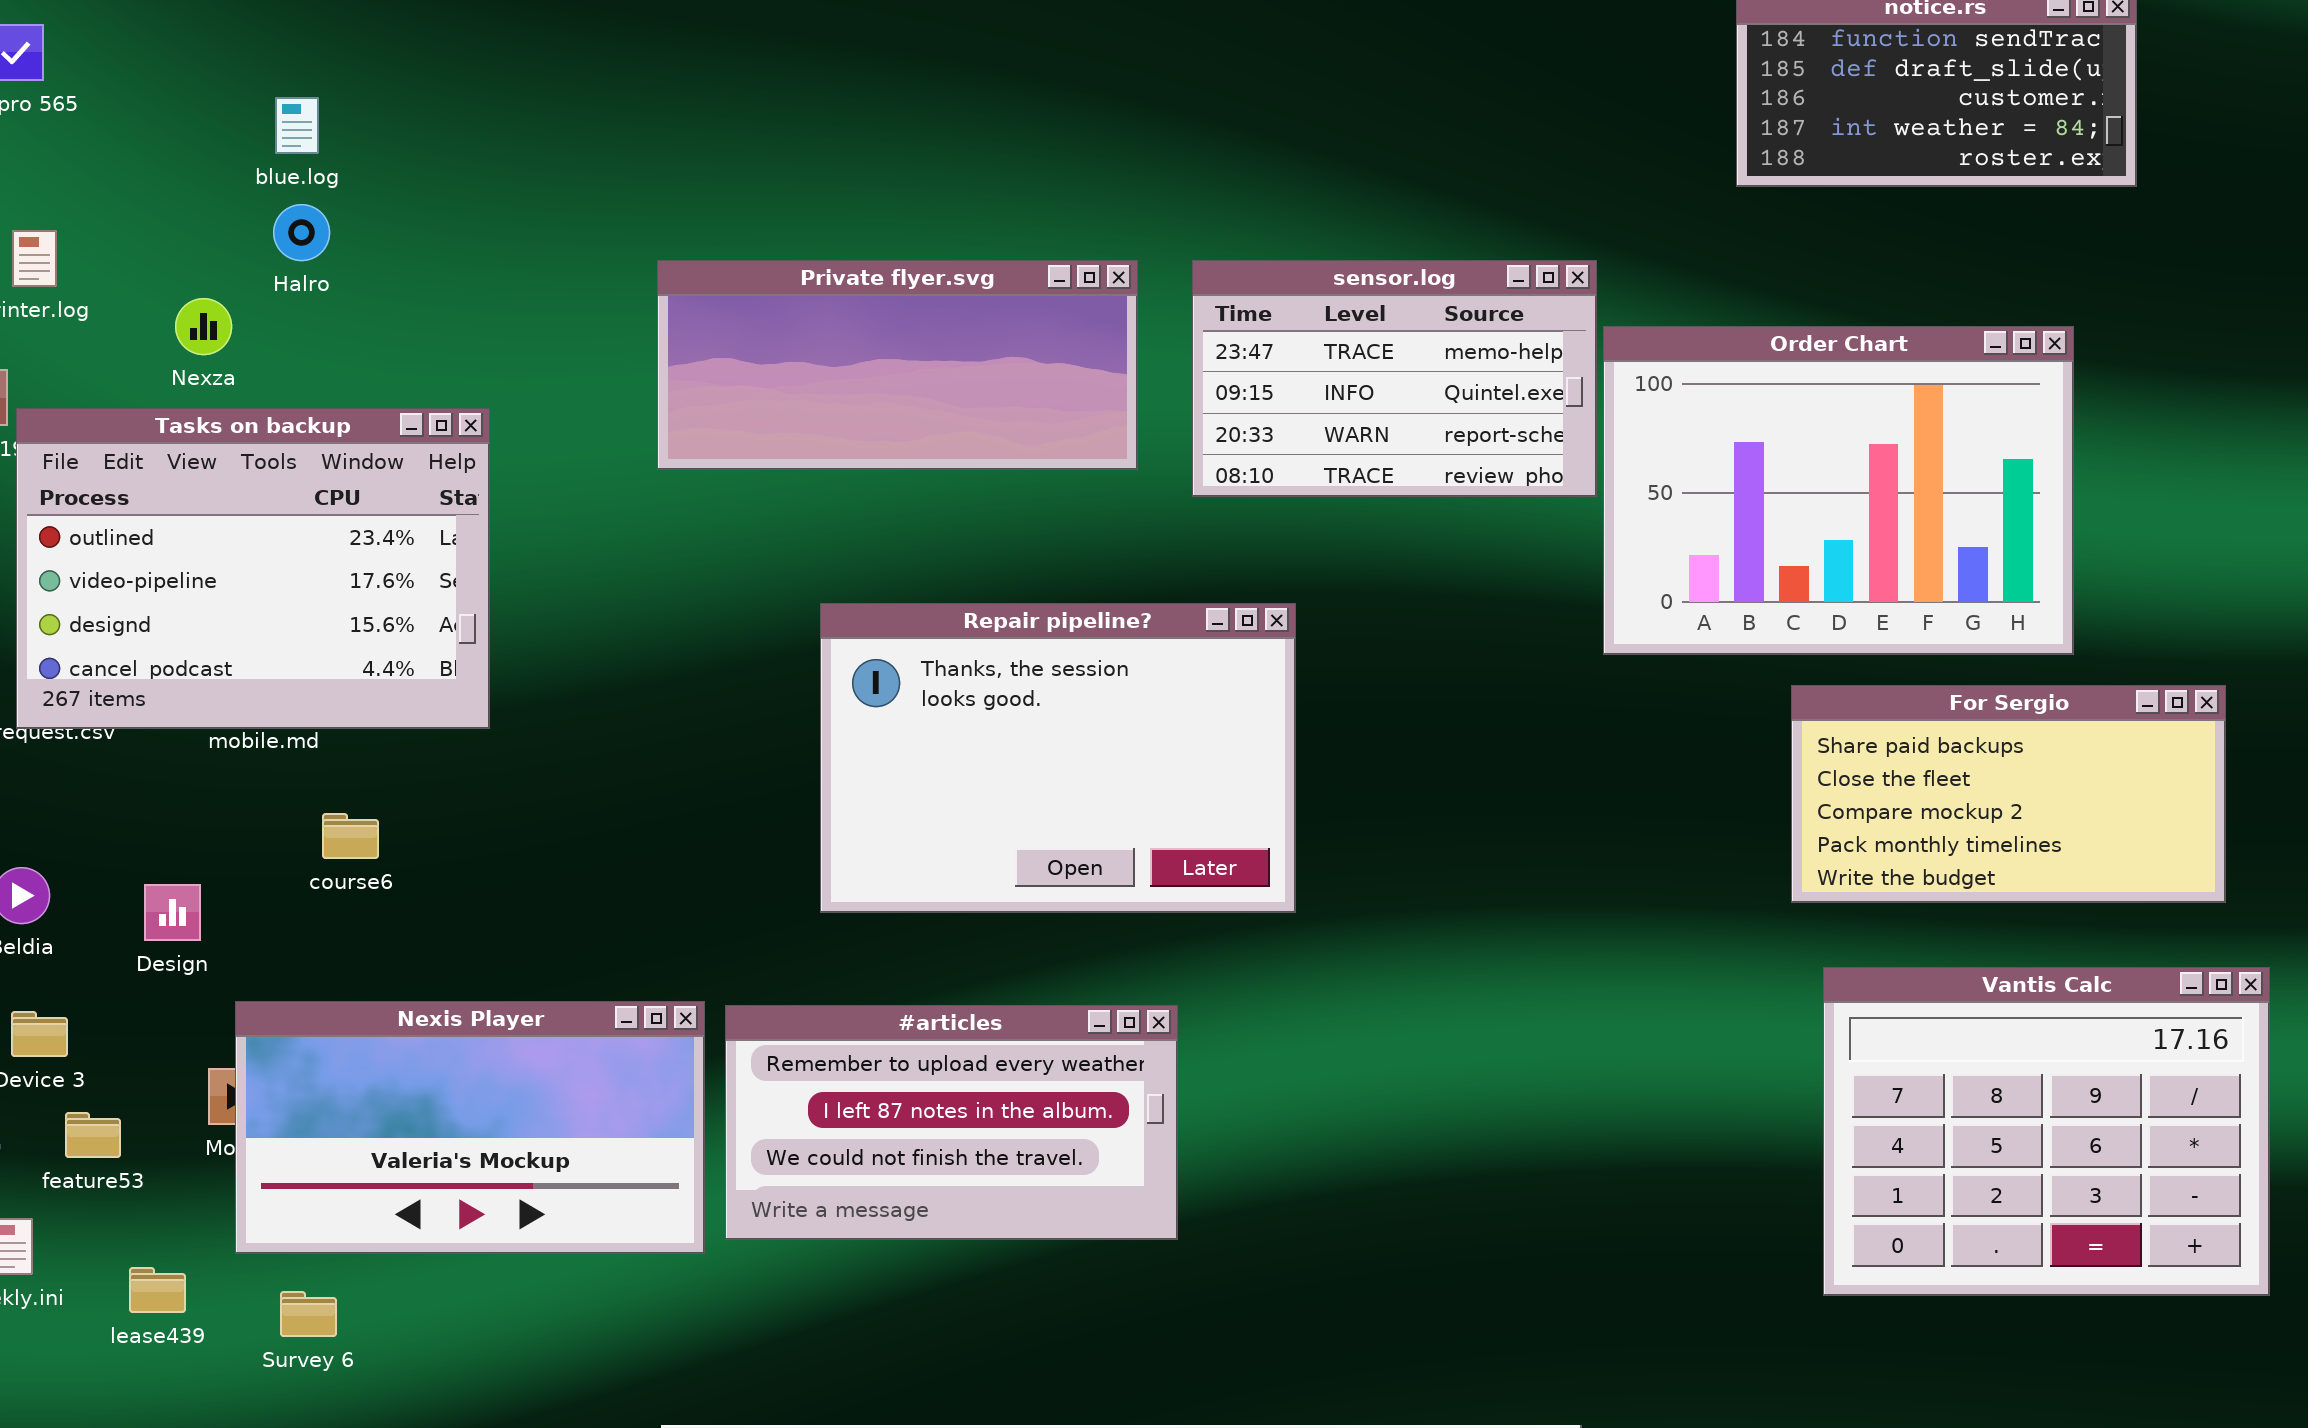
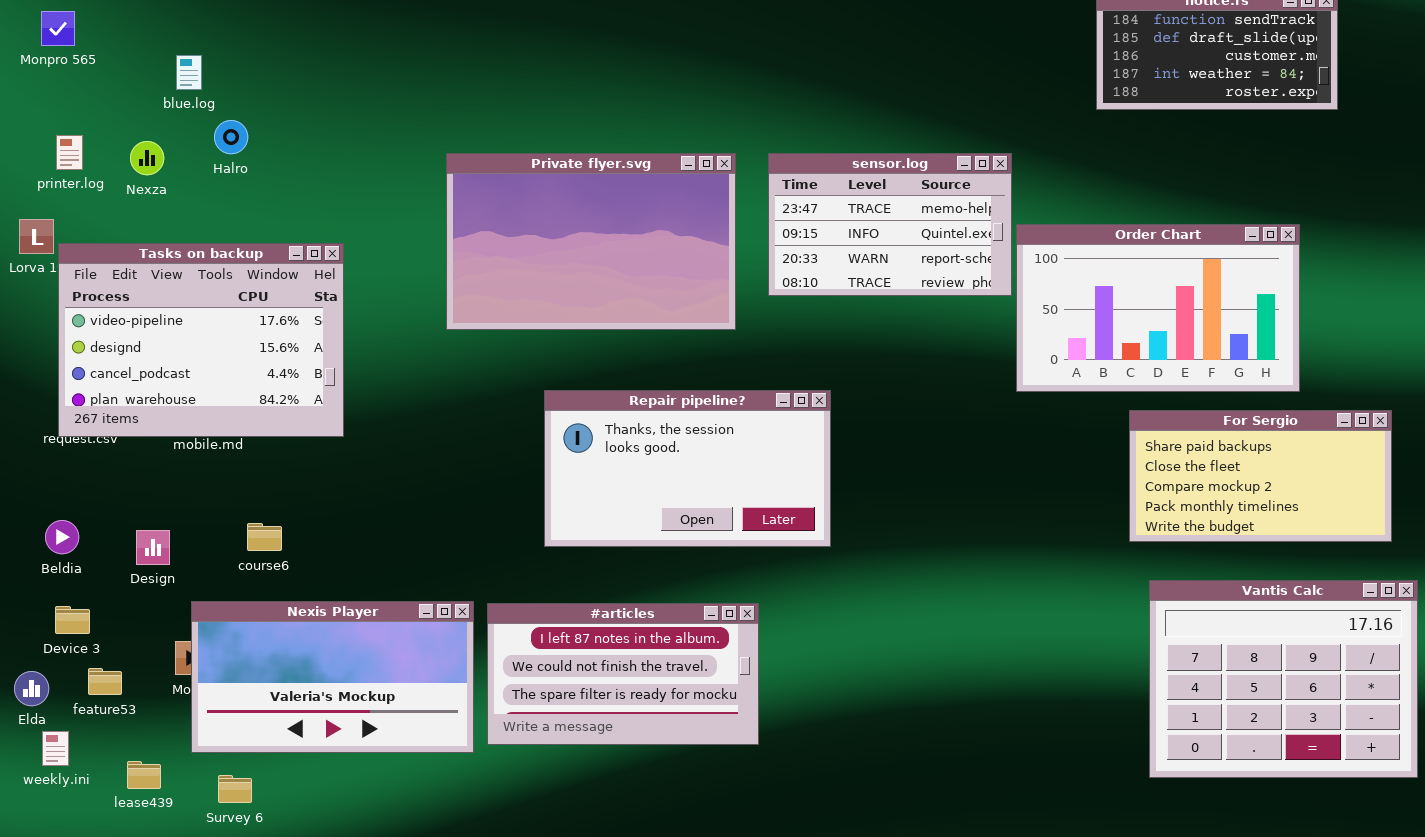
blue.log: [275,97,319,154] -> [176,55,202,90], moved
Private flyer.svg: [657,260,1138,470] -> [446,153,736,330], resized
Nexza: [175,298,232,355] -> [130,141,164,175], moved
Order Chart: [1603,326,2074,655] -> [1016,224,1300,392], resized
Tasks on backup: [16,408,490,729] -> [58,243,344,437], scrolled down 1 row
Repair pipeline?: [820,603,1296,913] -> [544,390,831,547], resized
course6: [322,813,379,859] -> [247,523,282,551], moved
#articles: [725,1005,1178,1240] -> [487,603,759,745], scrolled down 1 row

